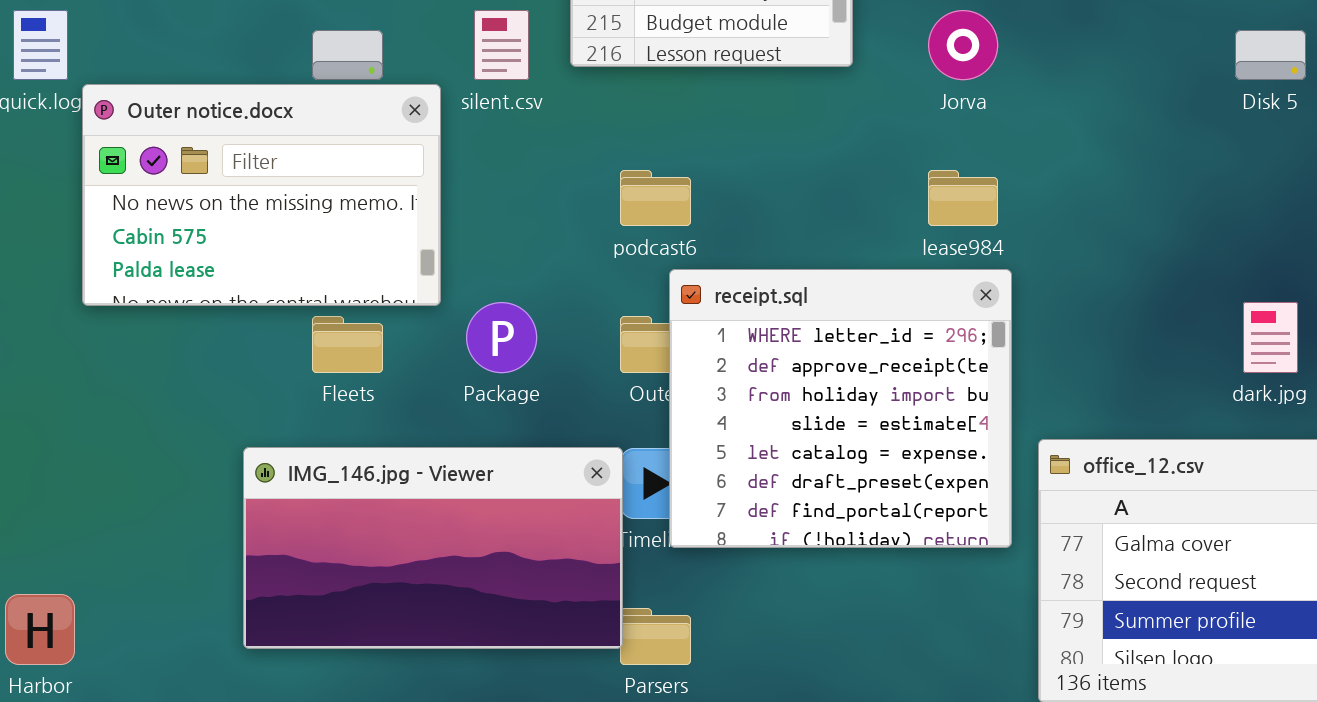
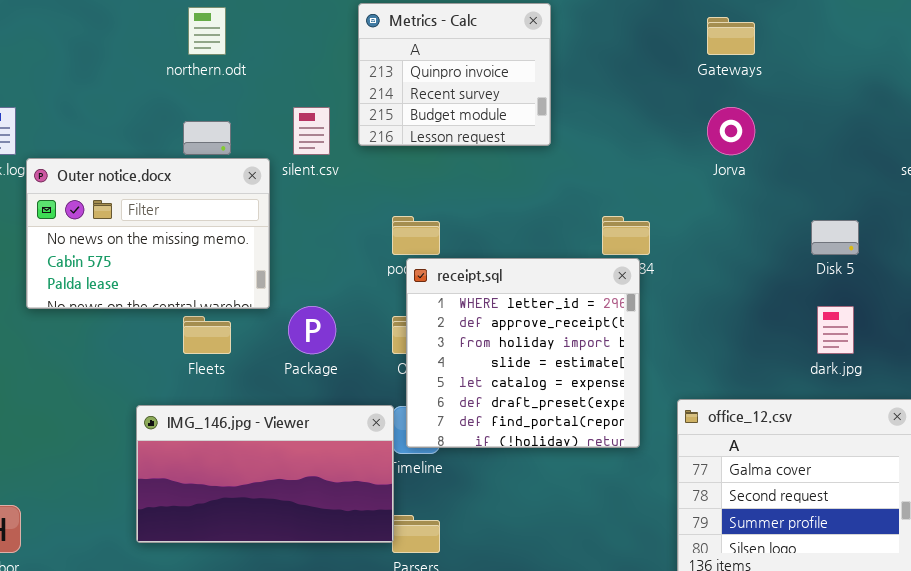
Jorva: [928,10,998,80] -> [707,107,755,155], moved
Disk 5: [1235,30,1306,80] -> [811,220,859,255], moved
receipt.sql: [669,269,1012,548] -> [406,258,640,448], moved

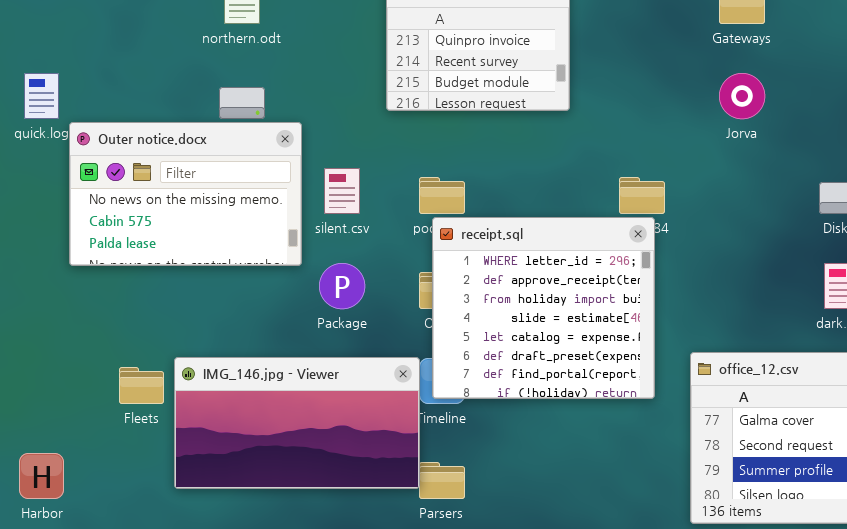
silent.csv: [293,107,330,155] -> [324,168,360,214], moved
Fleets: [183,316,231,354] -> [119,367,164,404], moved

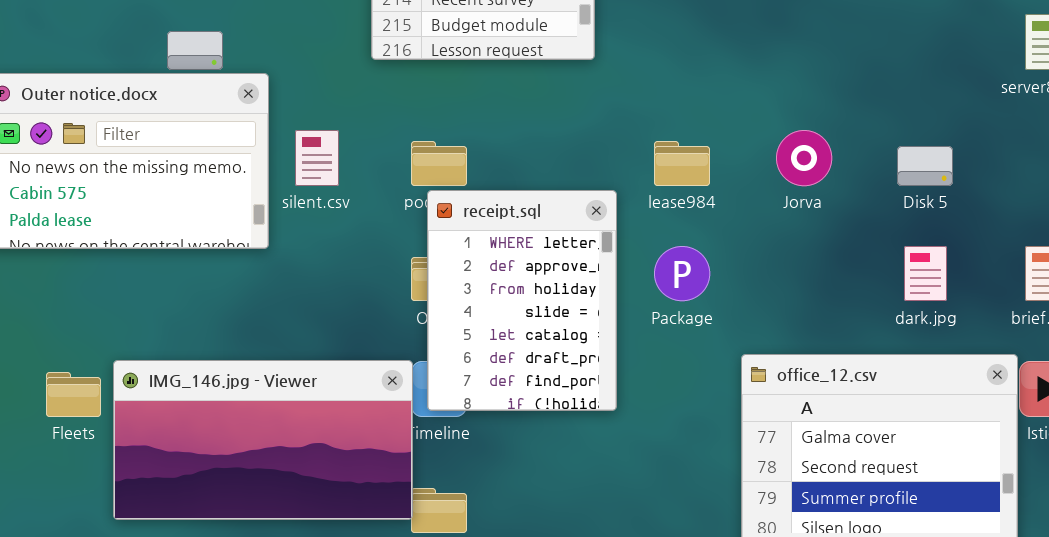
Jorva: [719,73,765,119] -> [776,130,832,186], moved
receipt.sql: [432,217,655,399] -> [427,190,617,411], resized
Package: [319,263,365,309] -> [654,246,710,301], moved

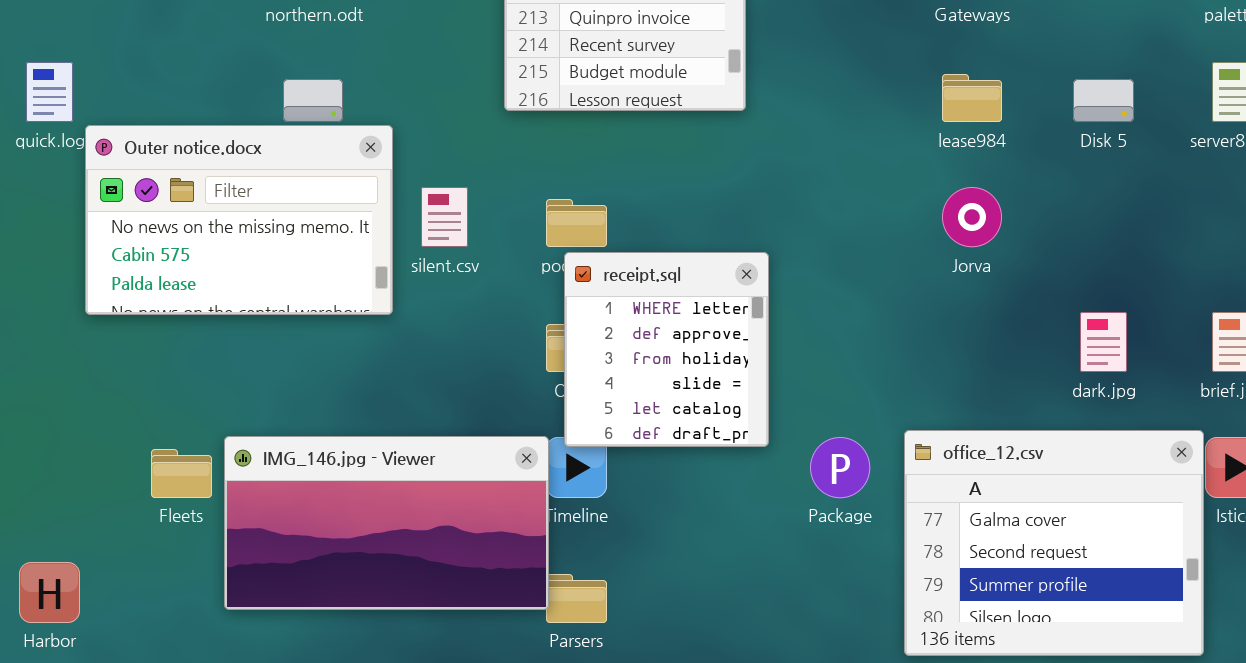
lease984: [654,141,710,186] -> [942,74,1002,122], moved
Disk 5: [897,146,953,186] -> [1073,79,1134,122], moved
receipt.sql: [427,190,617,411] -> [564,252,769,447], resized
Package: [654,246,710,301] -> [810,437,870,498], moved

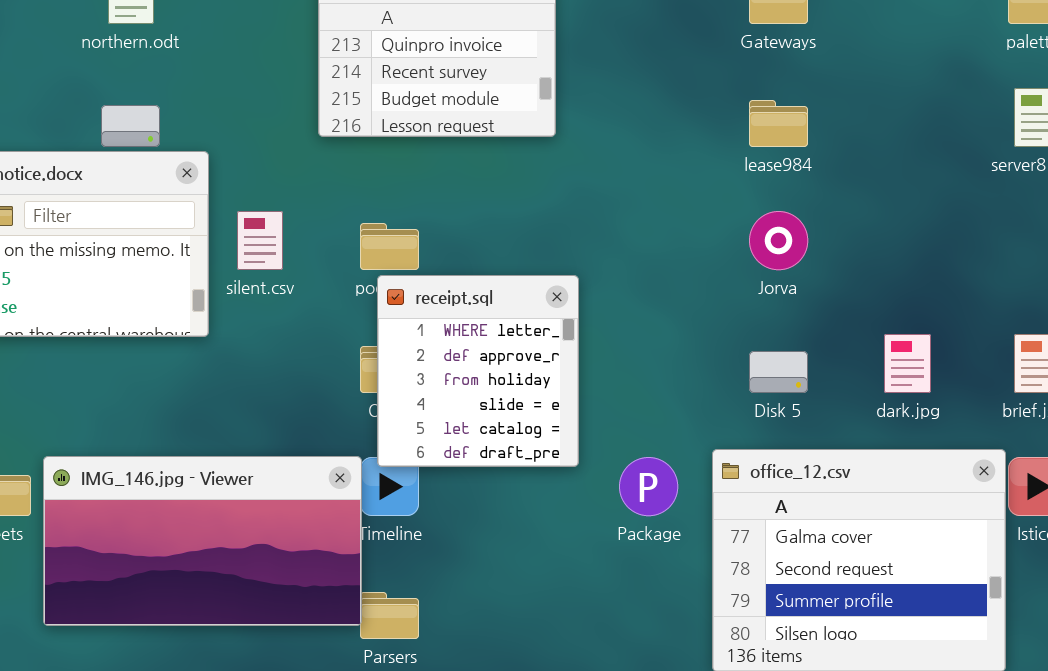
Disk 5: [1073,79,1134,122] -> [749,351,808,393], moved

